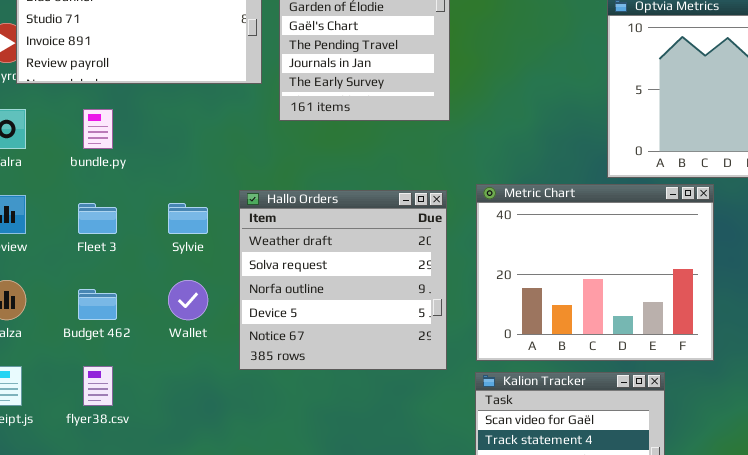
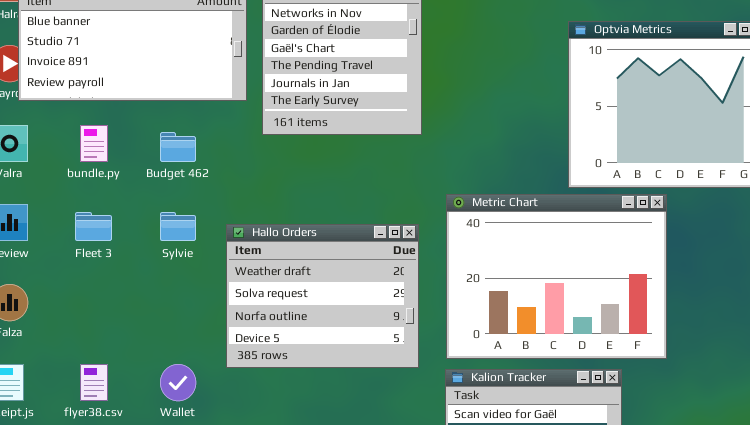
Hallo Orders: [239,190,447,370] -> [226,224,419,368], resized
Wallet: [168,280,208,320] -> [160,364,196,401], moved
Budget 462: [78,289,117,320] -> [160,132,196,162], moved

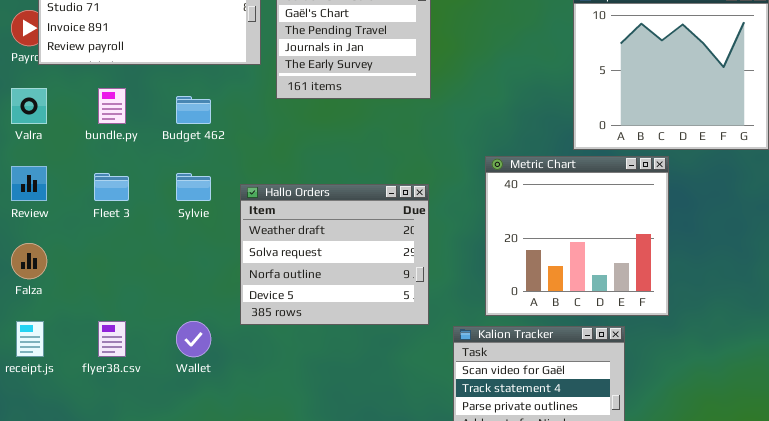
Metric Chart: [446,194,667,359] -> [485,156,669,316], resized

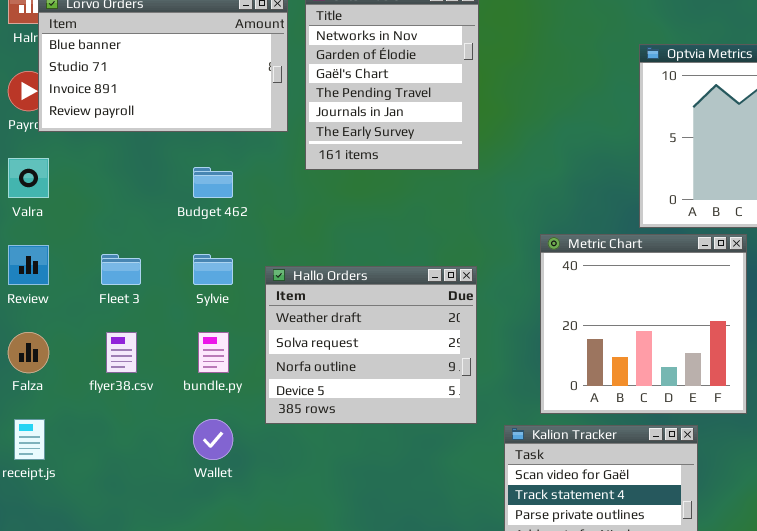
bundle.py: [98,88,126,124] -> [198,332,229,373], moved
flyer38.csv: [98,321,126,357] -> [106,332,137,373], moved

